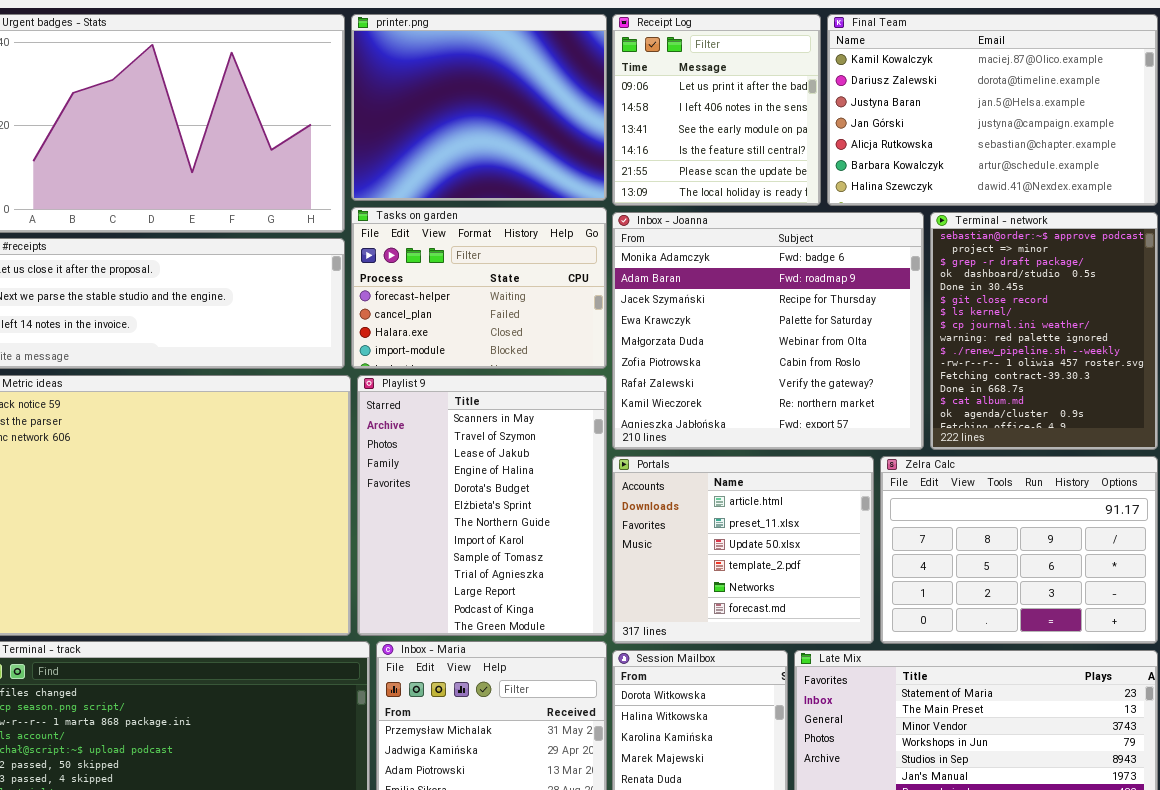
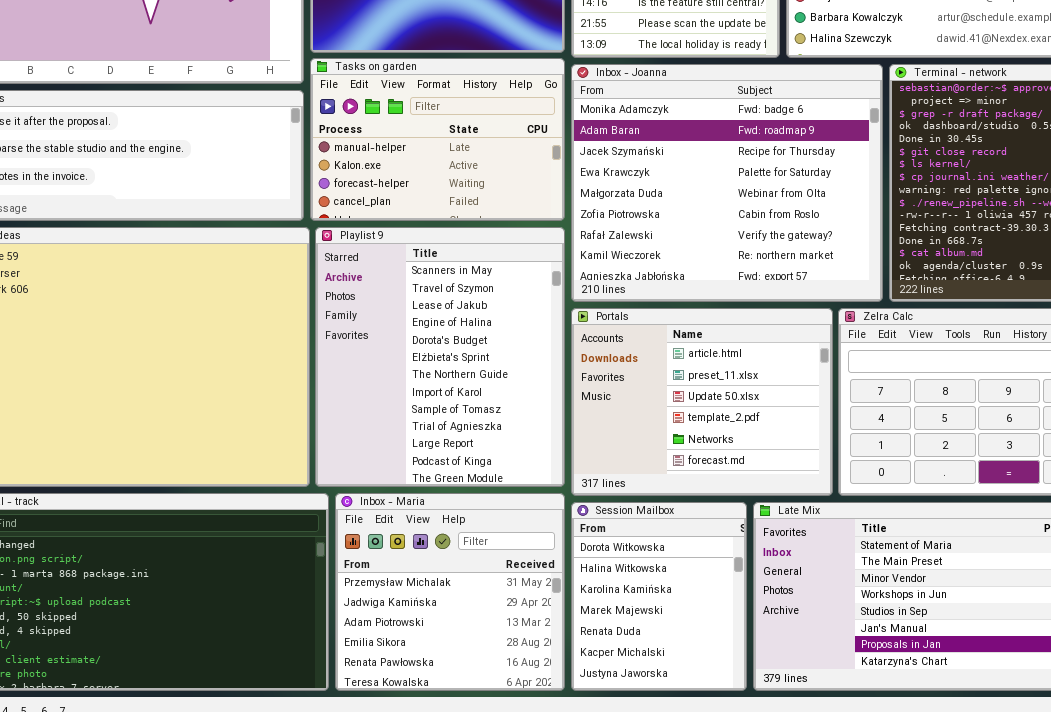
Tasks on garden: [351,207,607,369] -> [310,58,565,221], scrolled up 2 rows

